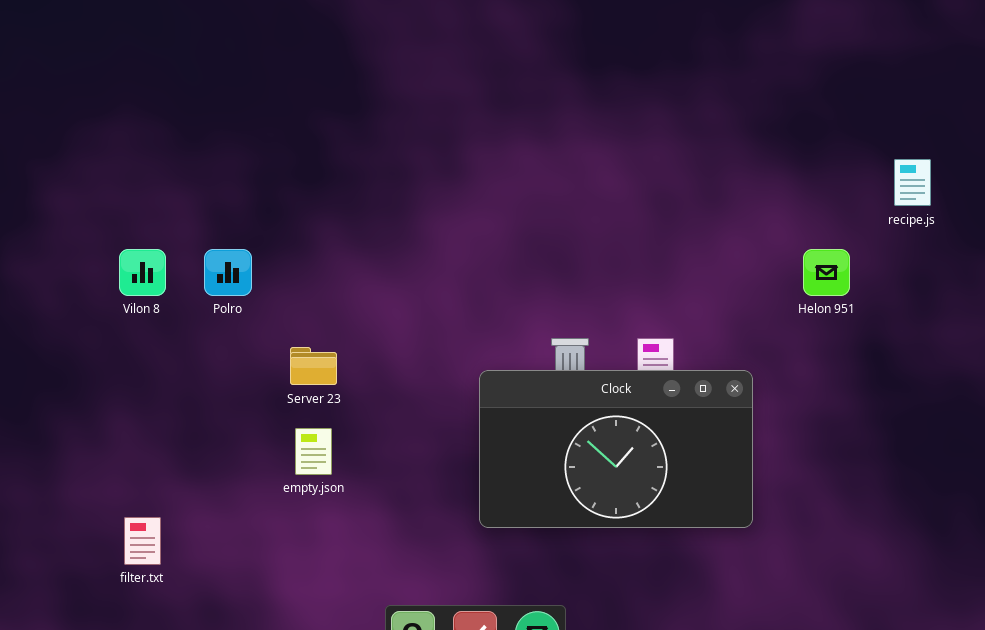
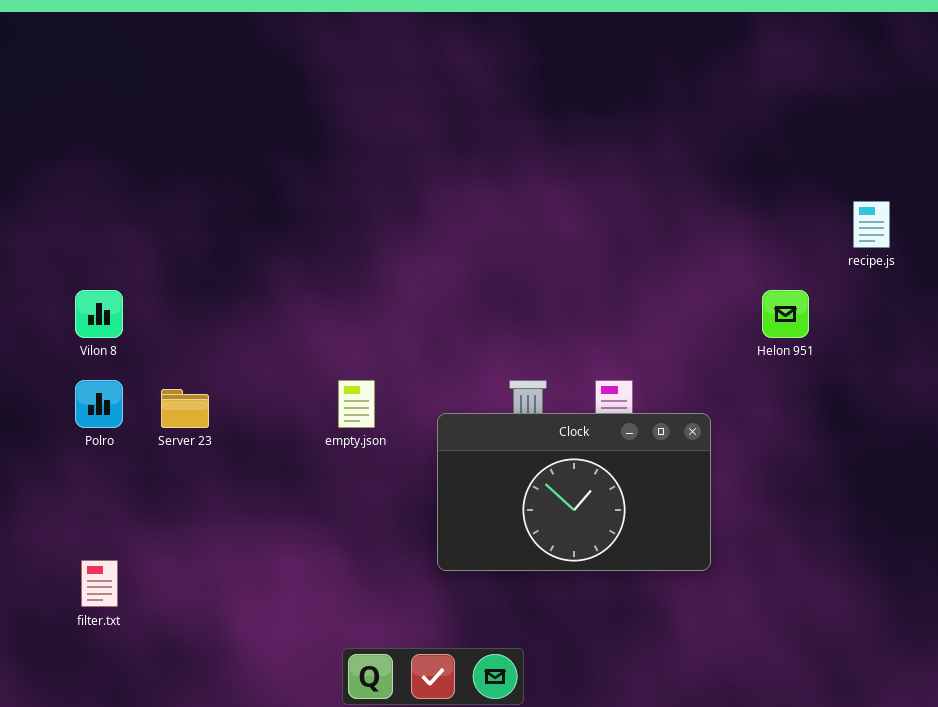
Polro: [204,249,252,296] -> [75,380,123,428], moved
Server 23: [290,347,337,385] -> [161,389,209,428], moved
empty.json: [295,428,332,475] -> [338,380,375,428], moved

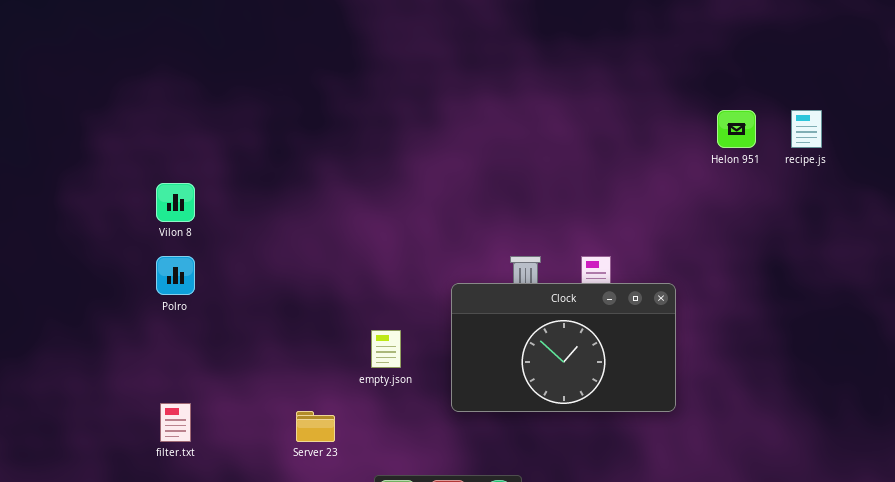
Helon 951: [762,290,809,338] -> [717,110,756,148], moved
empty.json: [338,380,375,428] -> [371,330,401,368], moved
Server 23: [161,389,209,428] -> [296,411,335,442], moved

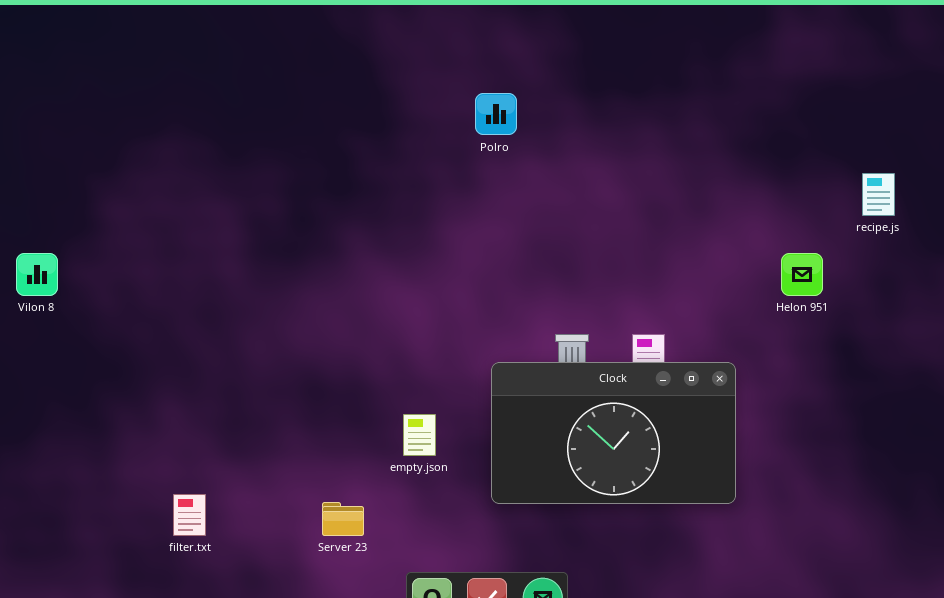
Helon 951: [717,110,756,148] -> [781,253,823,296], moved
Vilon 8: [156,183,195,222] -> [16,253,58,296], moved
Polro: [156,256,195,295] -> [475,93,517,135], moved

